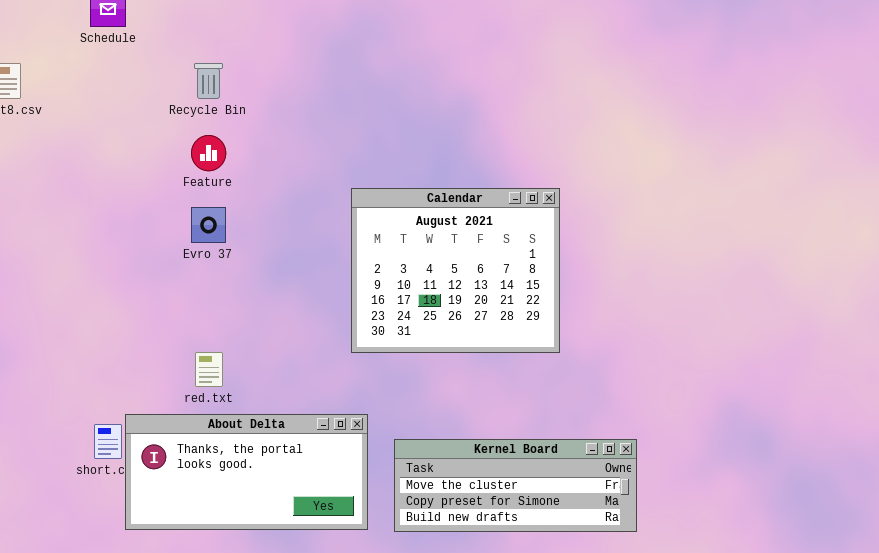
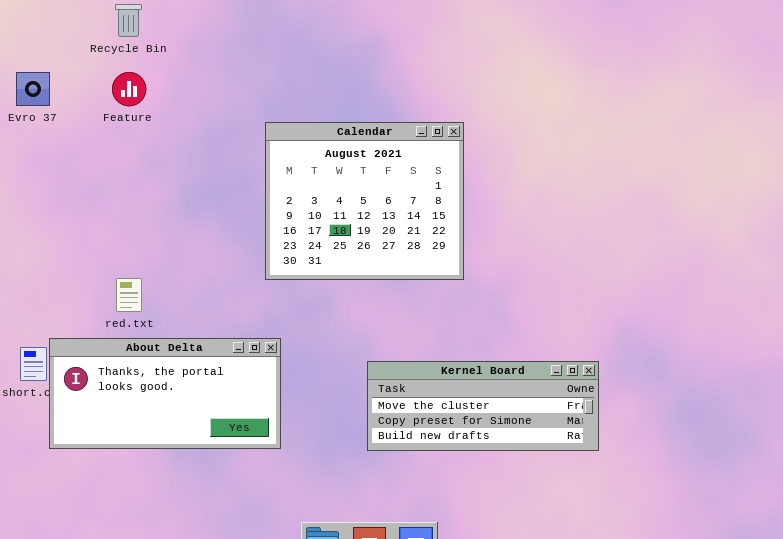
Evro 37: [191,207,226,243] -> [16,72,50,106], moved
Kernel Board: [394,439,637,532] -> [367,361,599,451], moved

